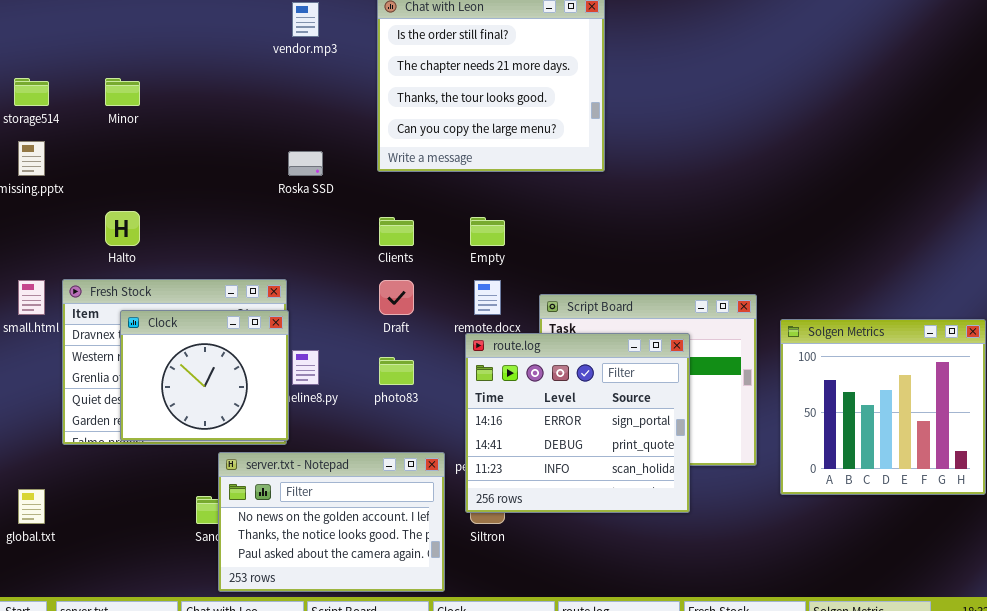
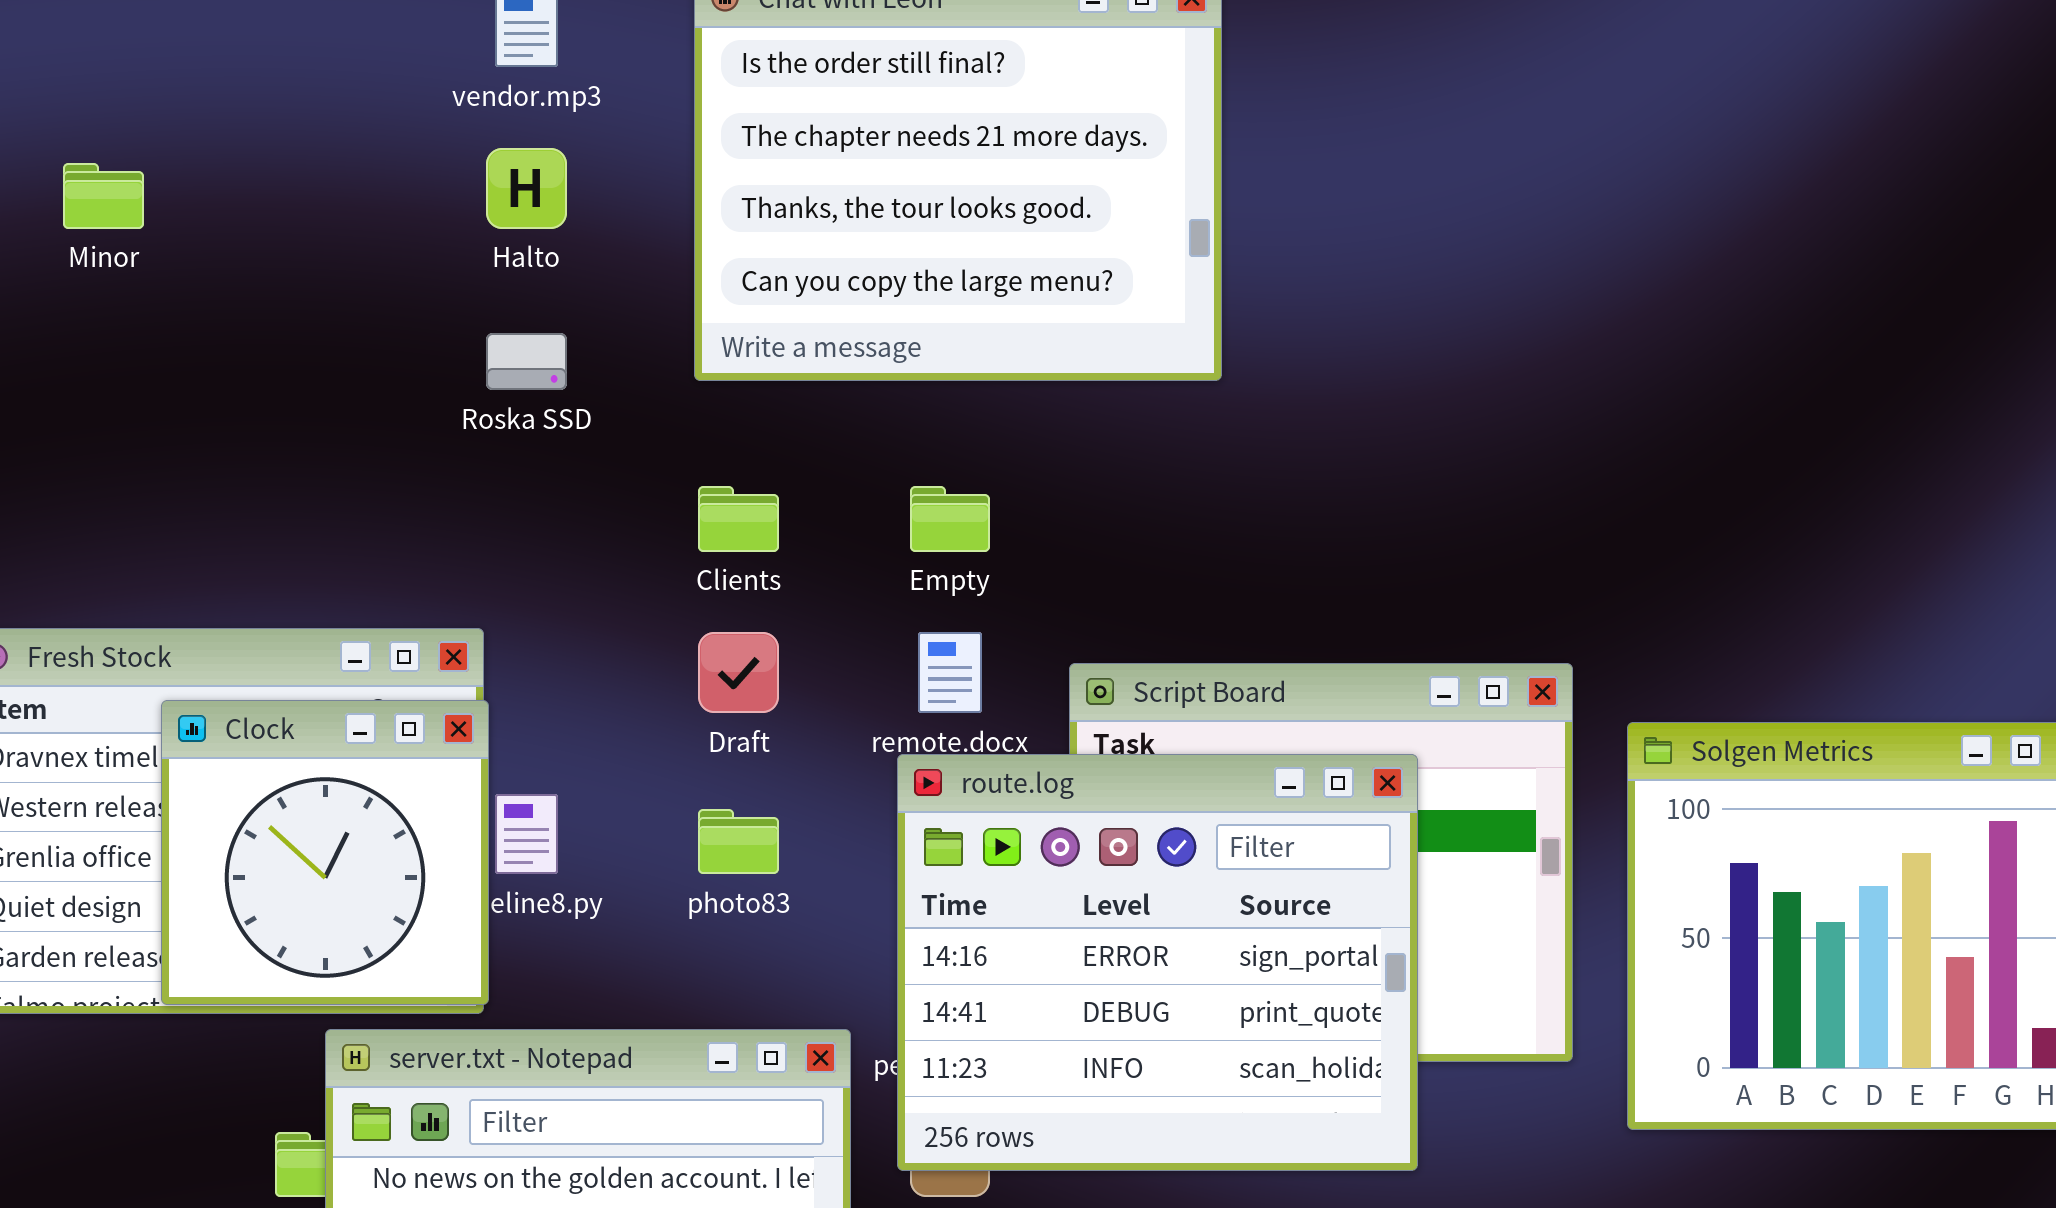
Halto: [105,211,140,246] -> [486,148,567,229], moved
Clock: [120,310,289,441] -> [161,700,489,1005], resized

